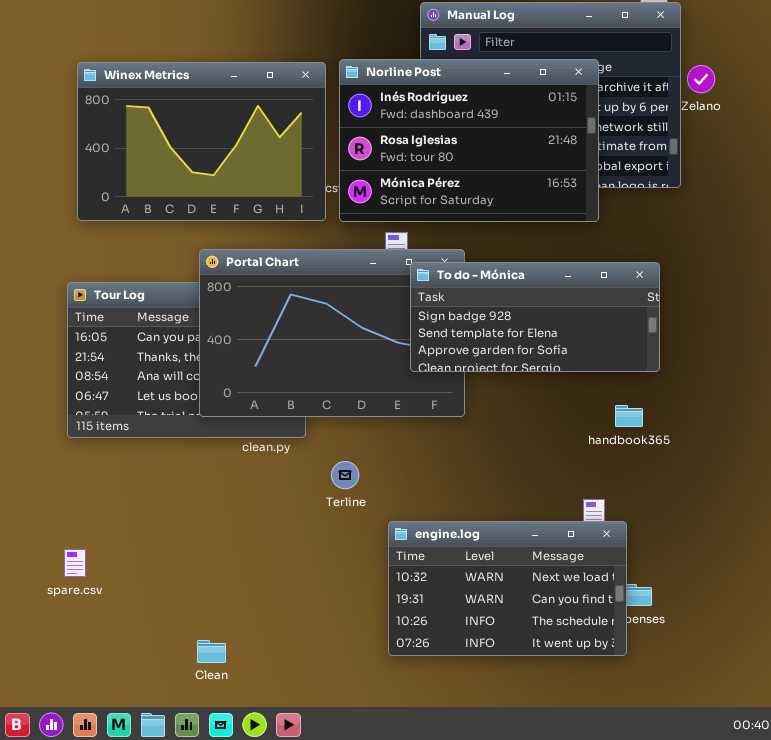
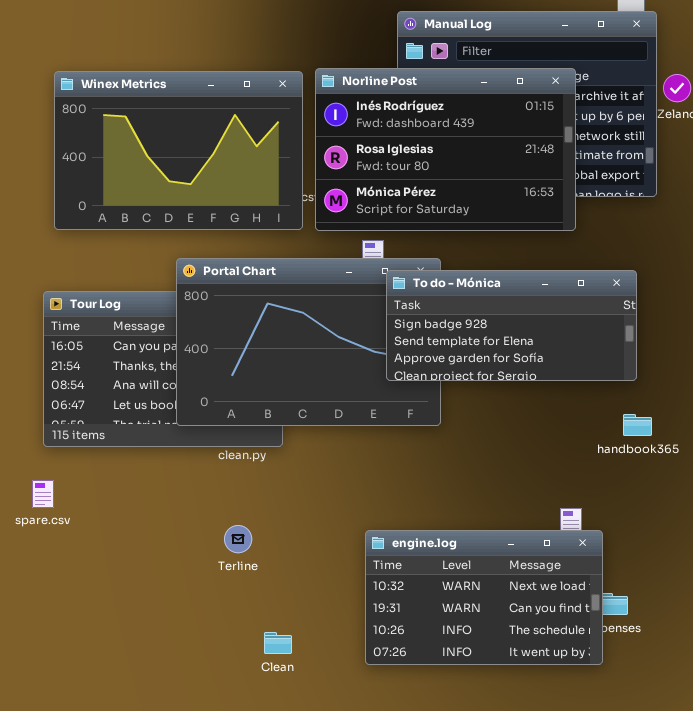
handbook365: [615,405,643,427] -> [623,414,652,436], moved
Terline: [331,461,359,489] -> [224,525,252,553], moved
spare.csv: [64,549,86,577] -> [32,480,54,508], moved
Clean: [197,640,226,663] -> [264,632,292,654], moved

